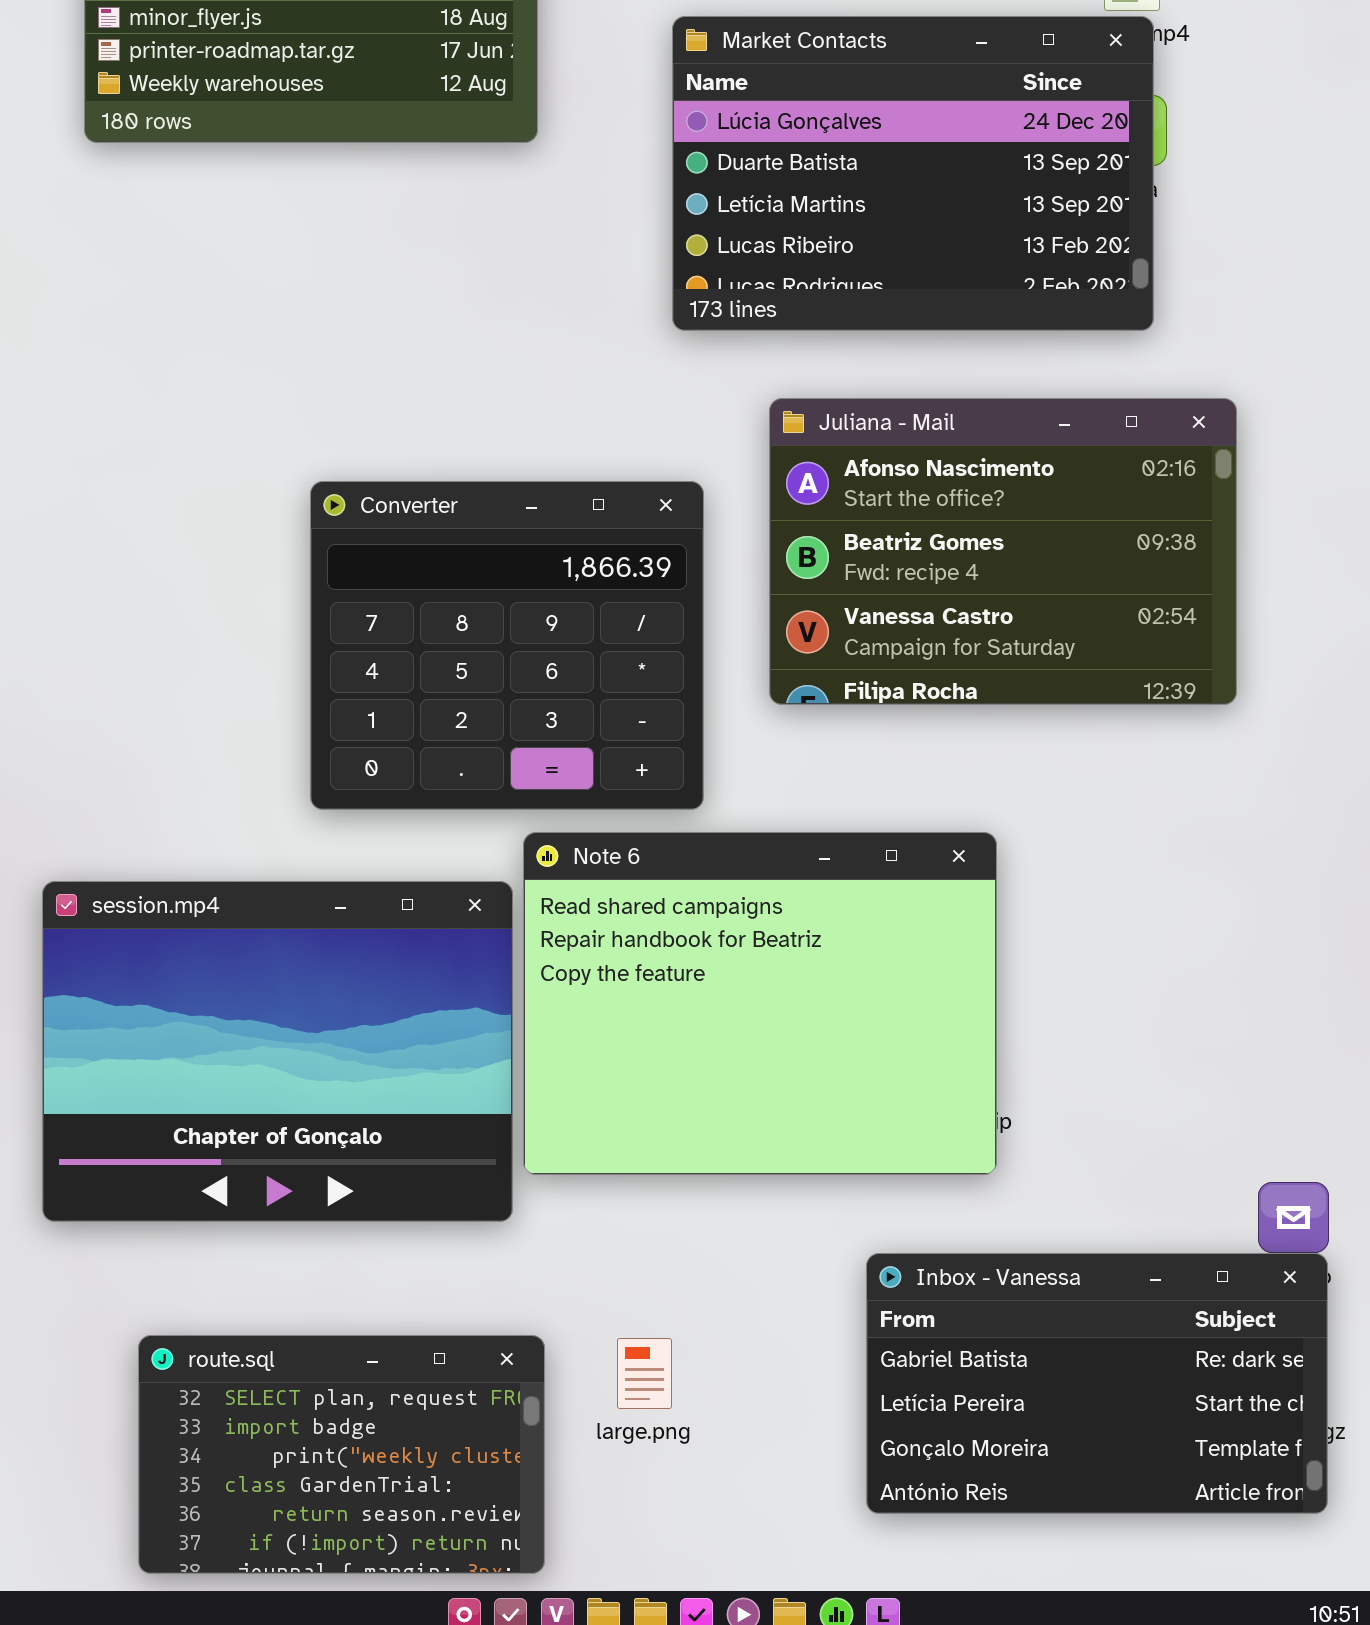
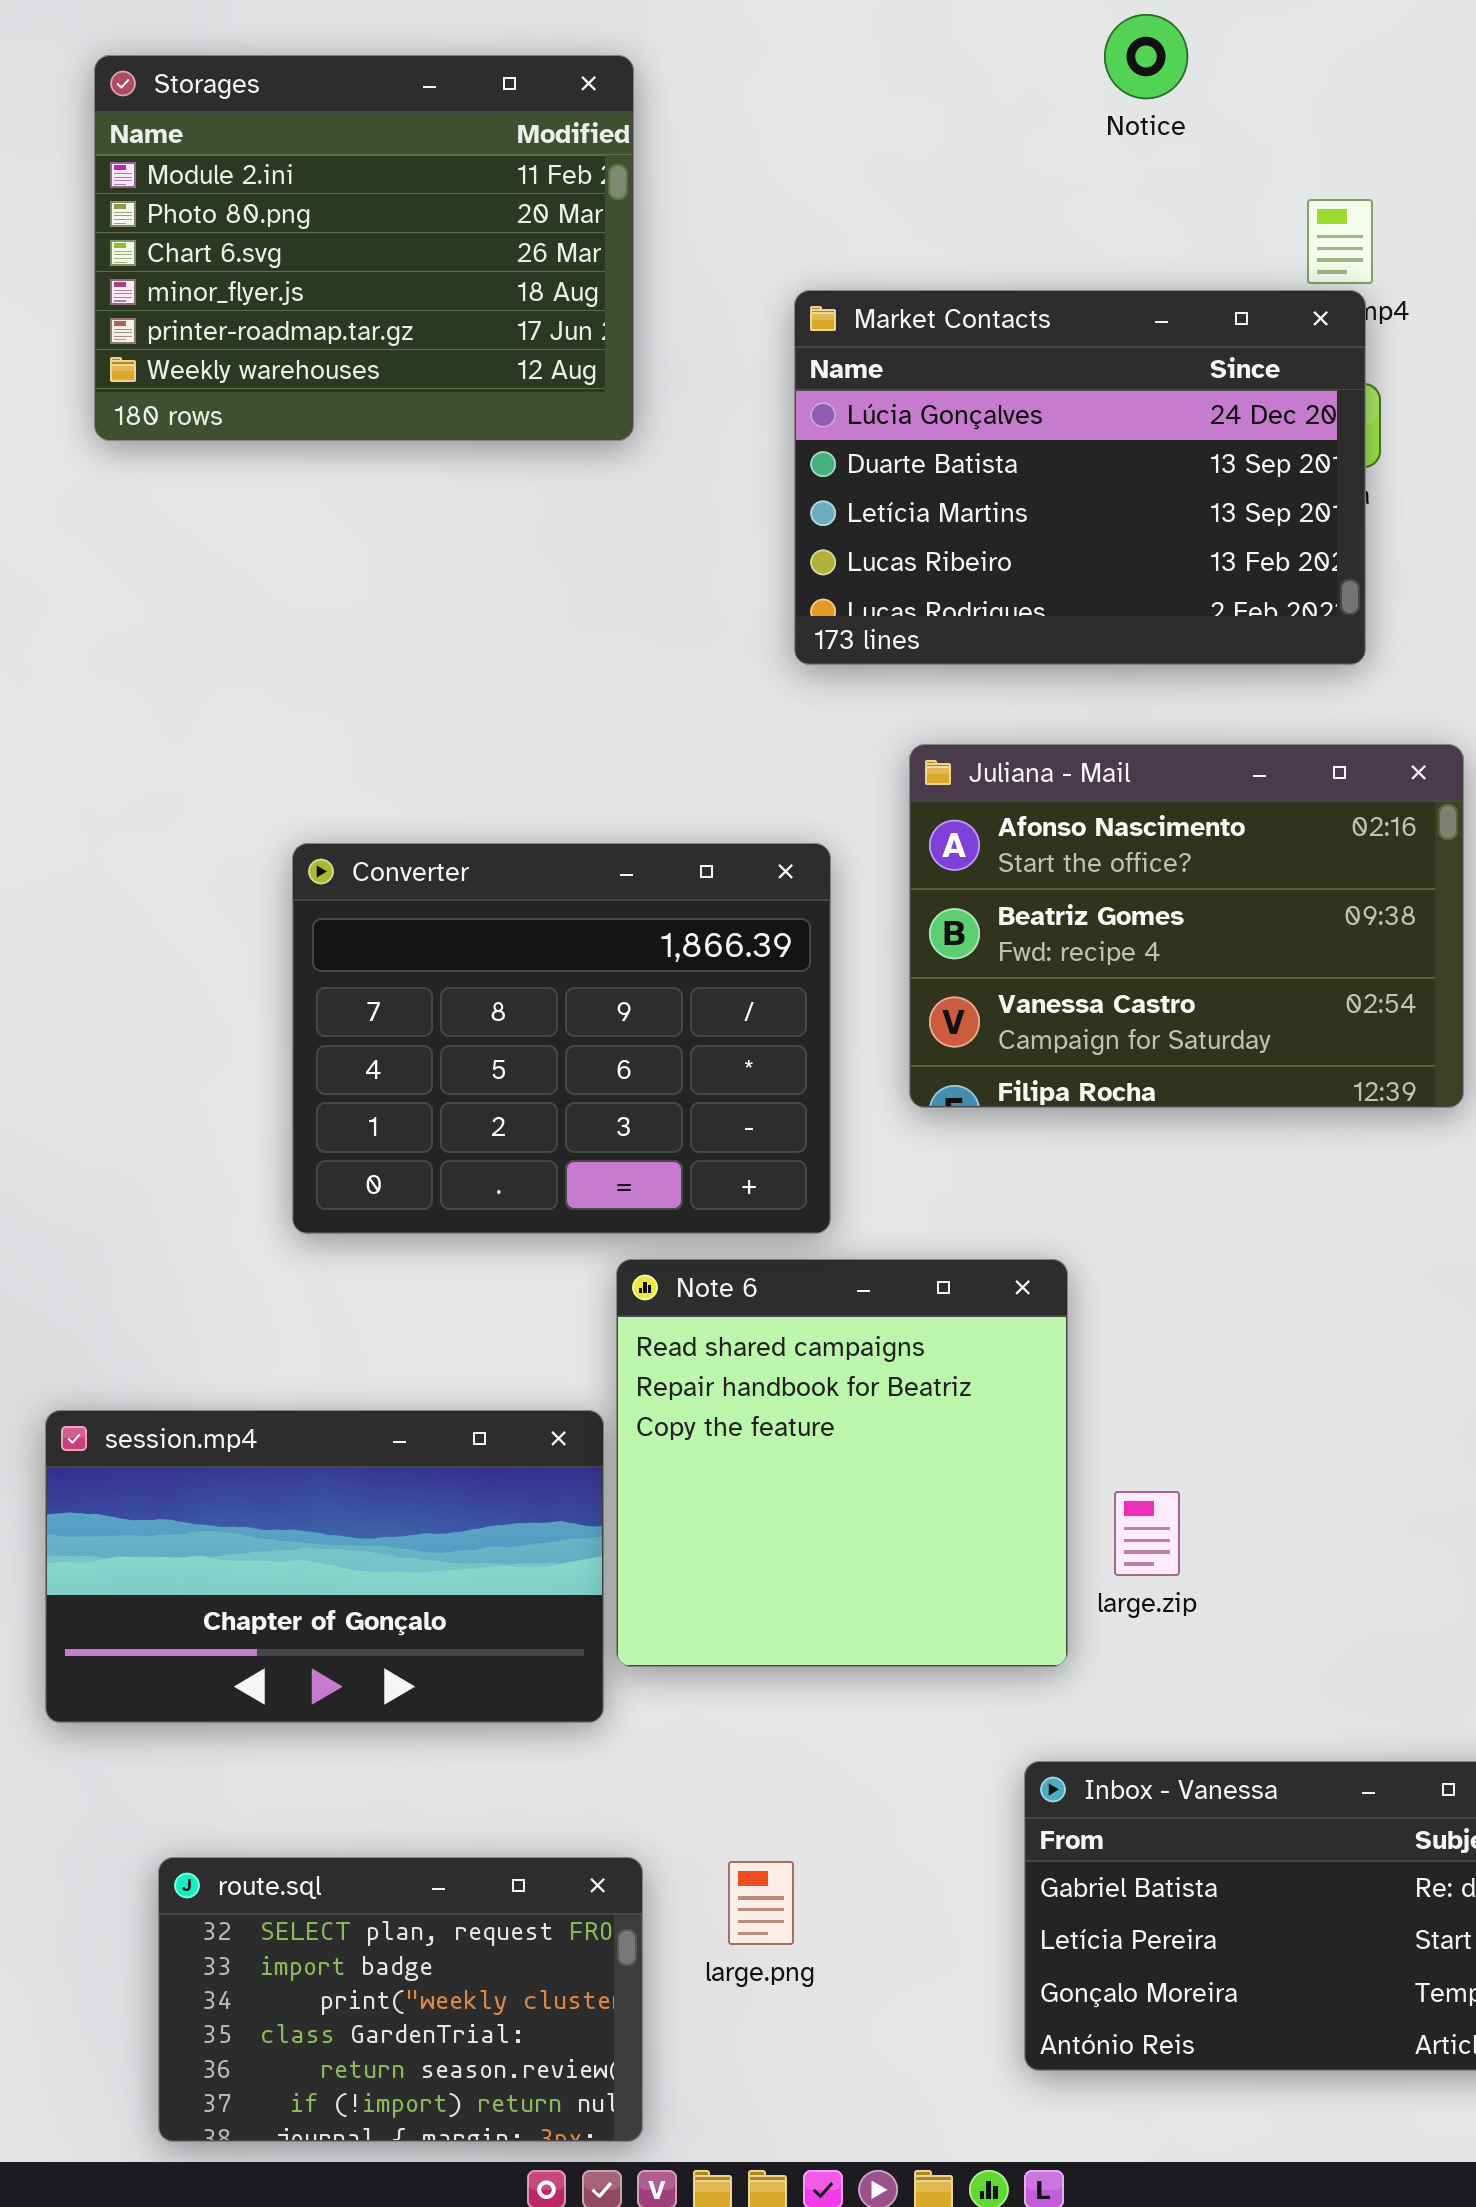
Converter: [310,481,704,810] -> [292,843,831,1234], resized
Note 6: [523,832,997,1175] -> [616,1259,1068,1667], resized
session.mp4: [42,881,513,1222] -> [45,1410,604,1723], resized

